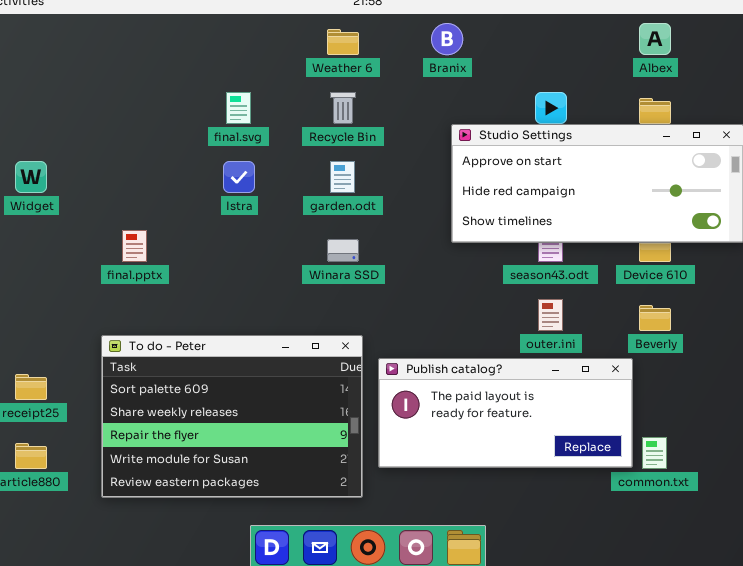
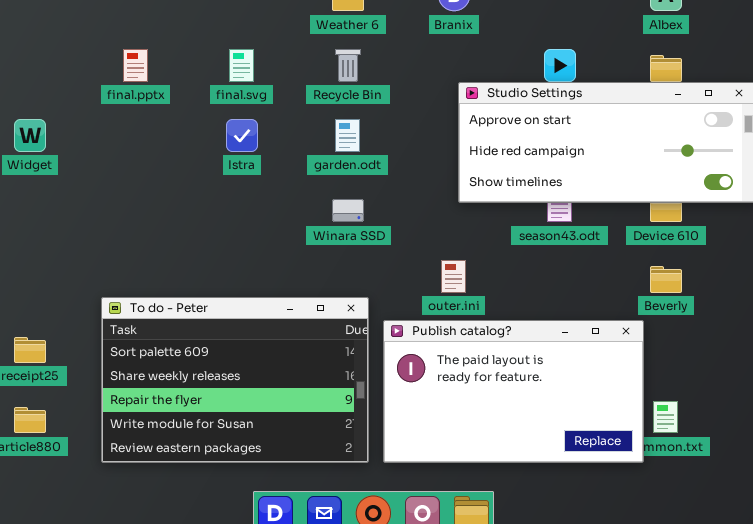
final.pptx: [122,230,147,262] -> [123,49,148,82], moved
outer.ini: [538,299,563,331] -> [441,260,466,293], moved
Publish catalog?: [378,358,633,468] -> [383,320,644,463], resized

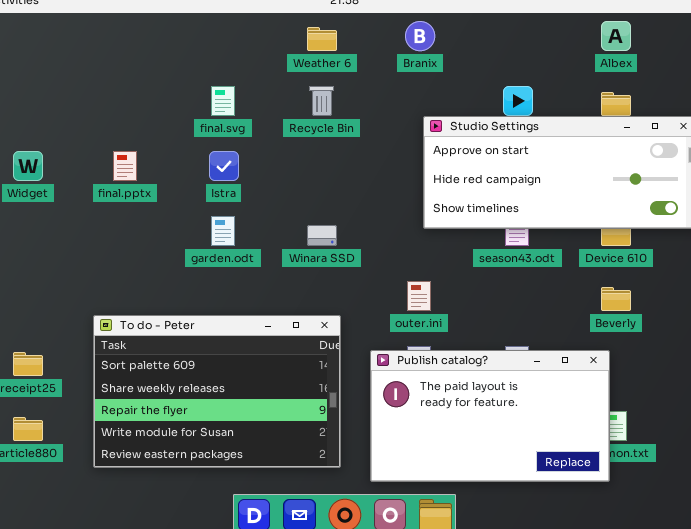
final.pptx: [123,49,148,82] -> [113,151,137,181], moved
garden.odt: [335,119,360,152] -> [211,216,235,246], moved
Publish catalog?: [383,320,644,463] -> [370,350,610,482], moved

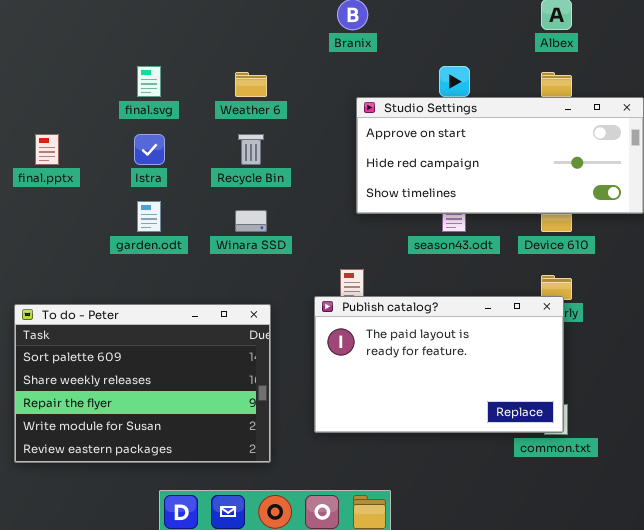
Weather 6: [307,27,337,51] -> [235,72,267,97], moved
Recycle Bin: [309,86,334,116] -> [238,134,264,165], moved
Publish catalog?: [370,350,610,482] -> [314,296,564,433], moved

